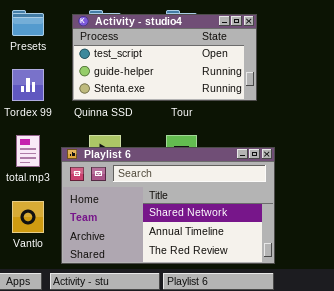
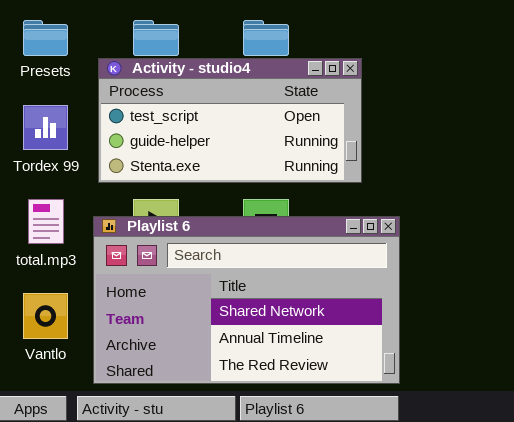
Activity - studio4: [72,14,257,101] -> [98,58,362,183], moved

